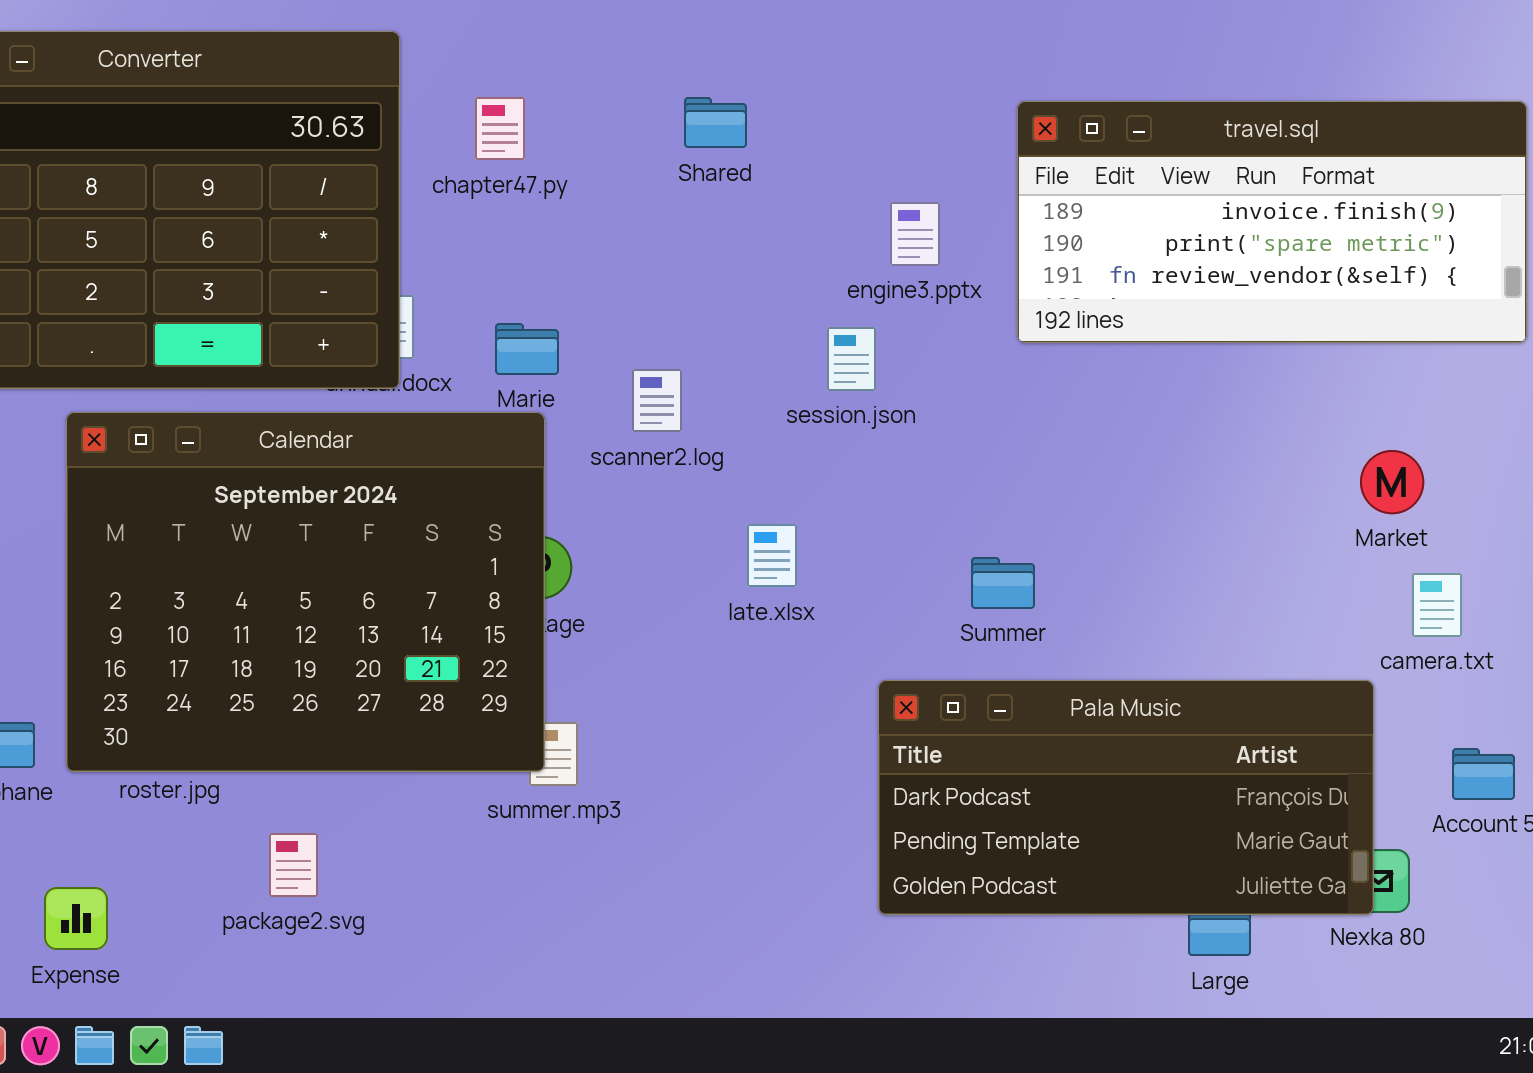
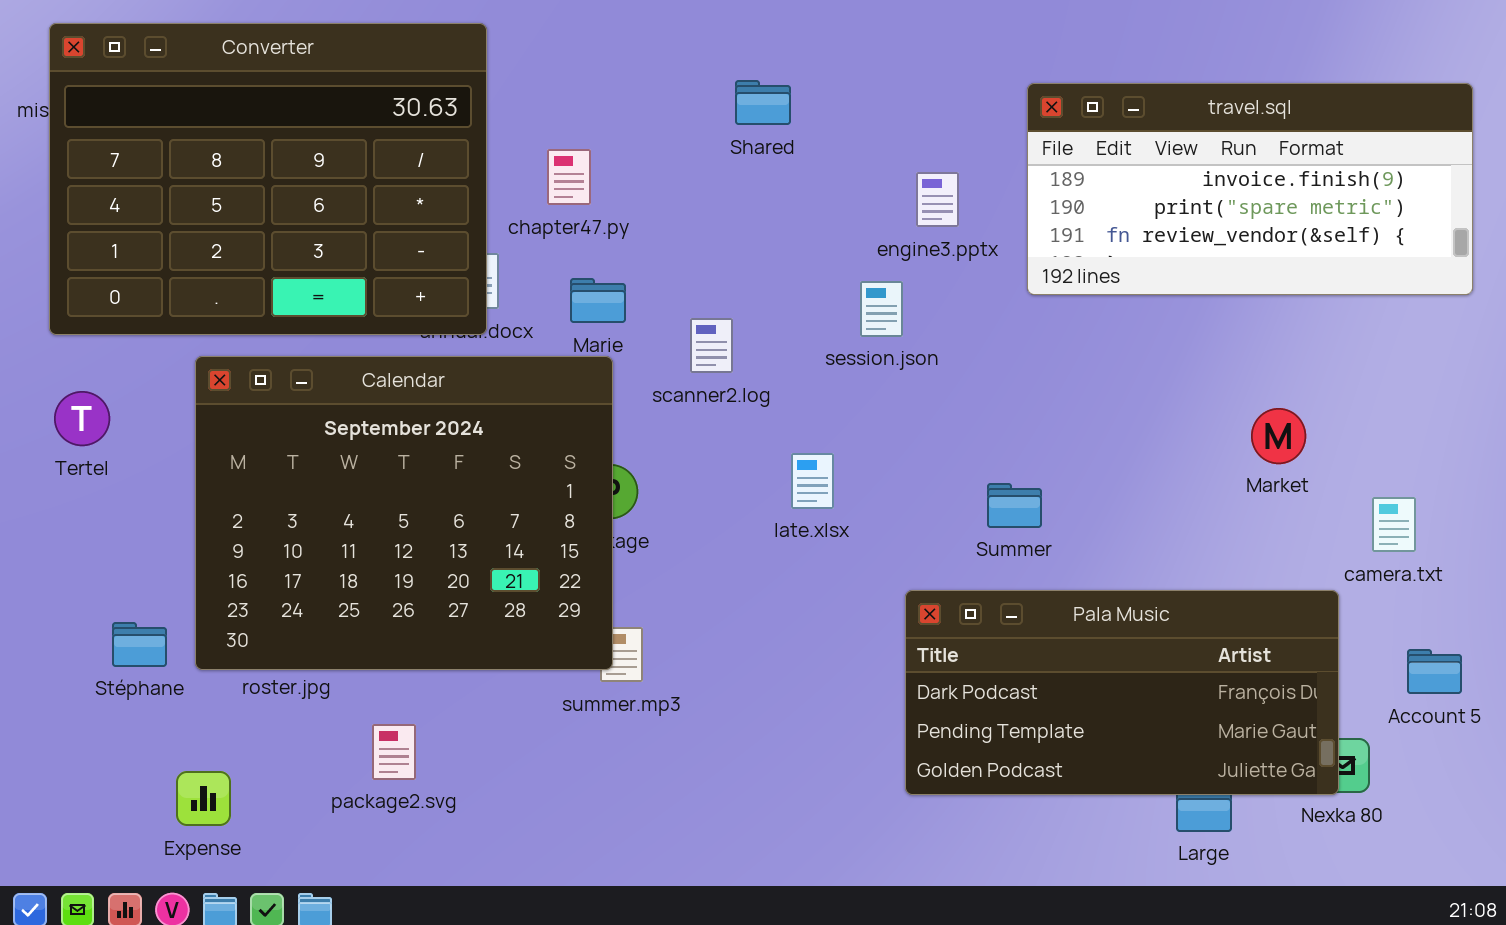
chapter47.py: [475,97,525,160] -> [547,149,591,205], moved
Market: [1360,450,1424,514] -> [1251,408,1306,464], moved

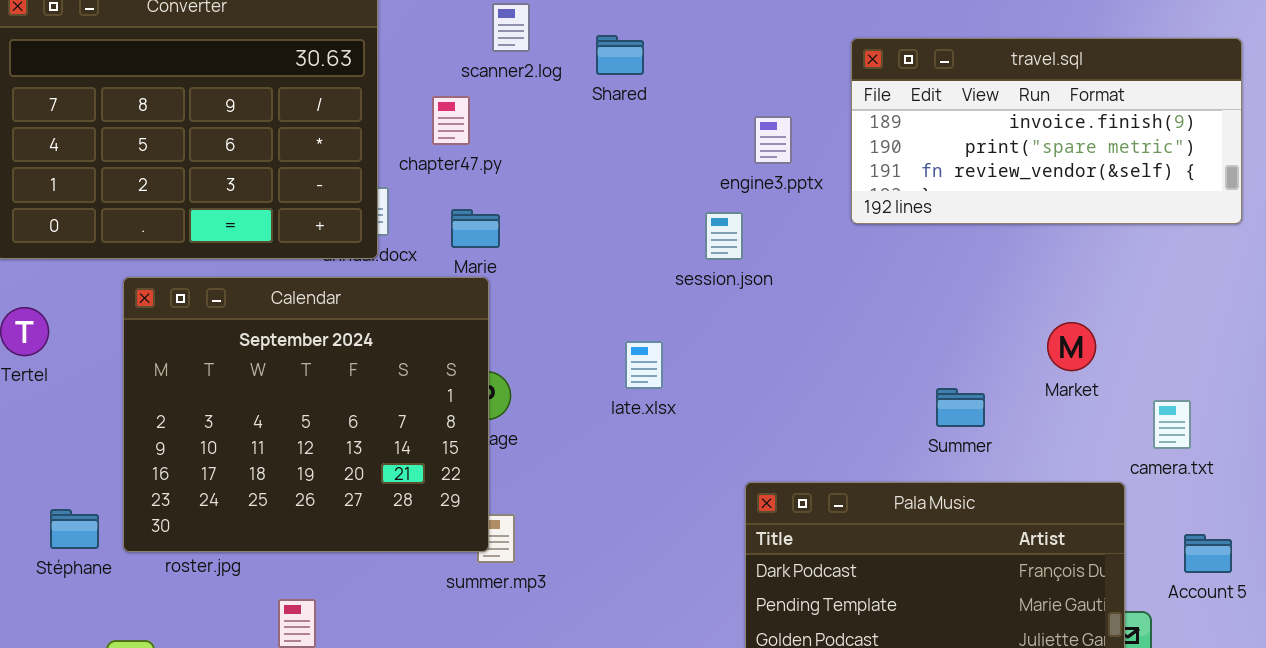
scanner2.log: [690,318,733,373] -> [492,3,530,52], moved
late.xlsx: [791,453,834,509] -> [625,341,663,389], moved
Summer: [987,483,1042,528] -> [936,388,985,427], moved

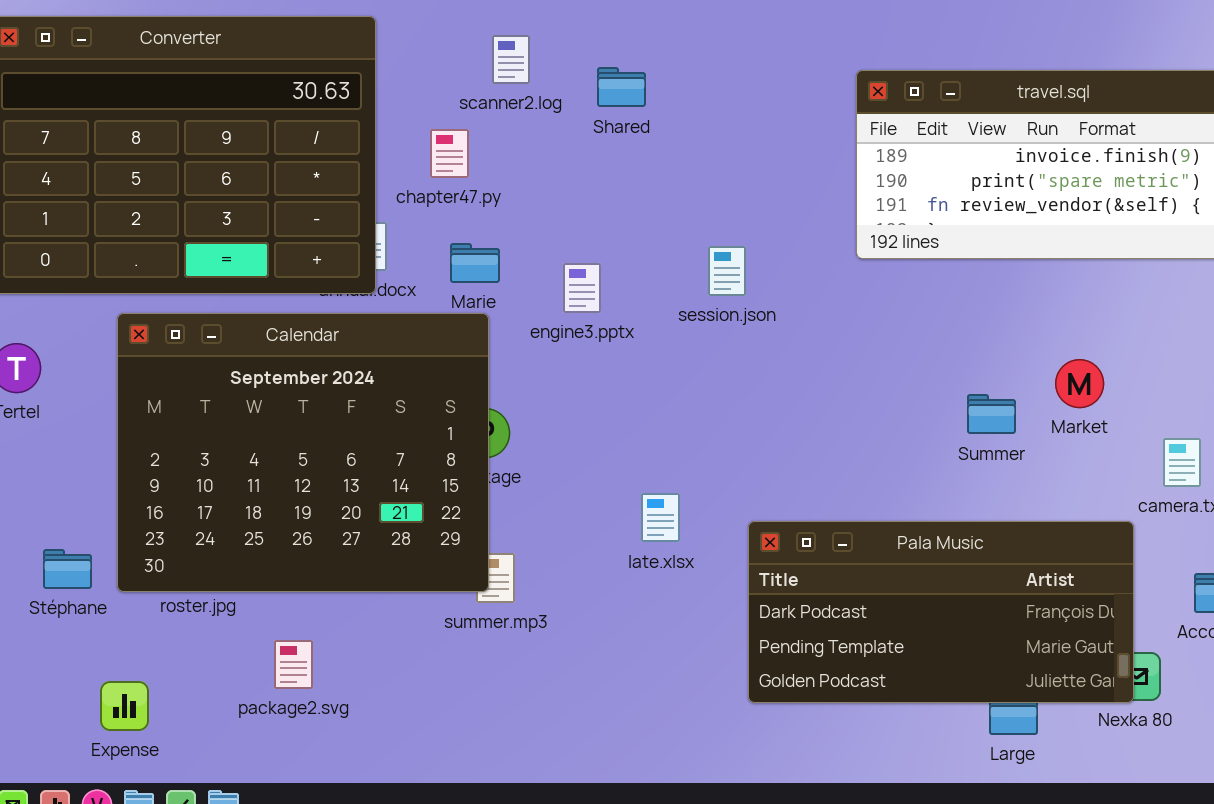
engine3.pptx: [754,116,792,164] -> [563,263,601,313], moved
late.xlsx: [625,341,663,389] -> [641,493,680,542], moved
Summer: [936,388,985,427] -> [967,394,1016,434], moved

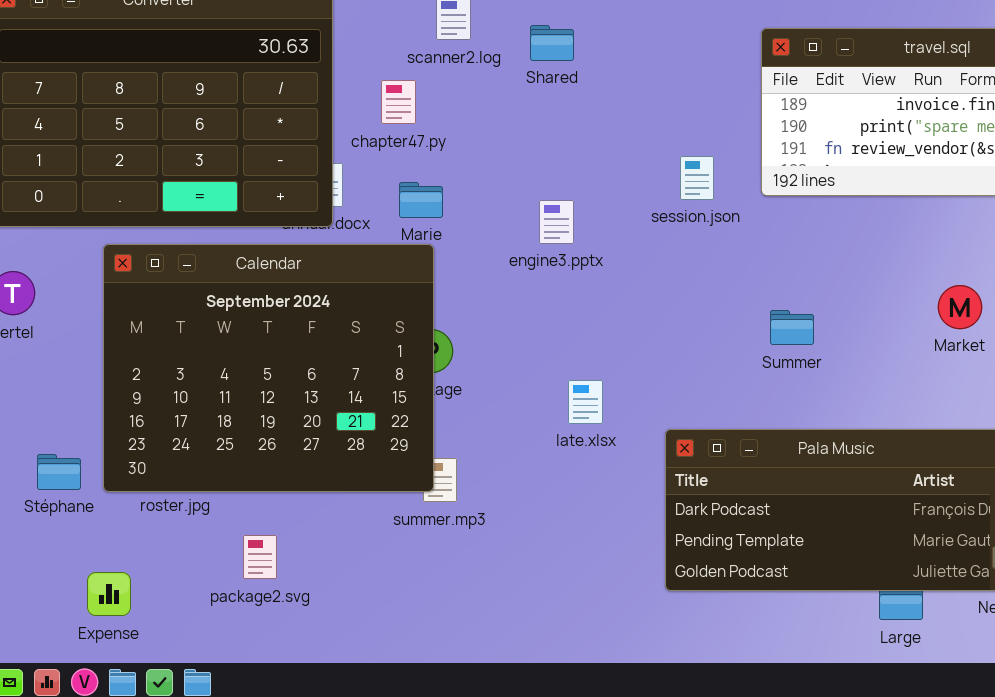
session.json: [708,246,746,296] -> [680,156,714,200], moved
engine3.pptx: [563,263,601,313] -> [539,200,574,244], moved
Summer: [967,394,1016,434] -> [770,310,814,345], moved
late.xlsx: [641,493,680,542] -> [568,380,603,424], moved

